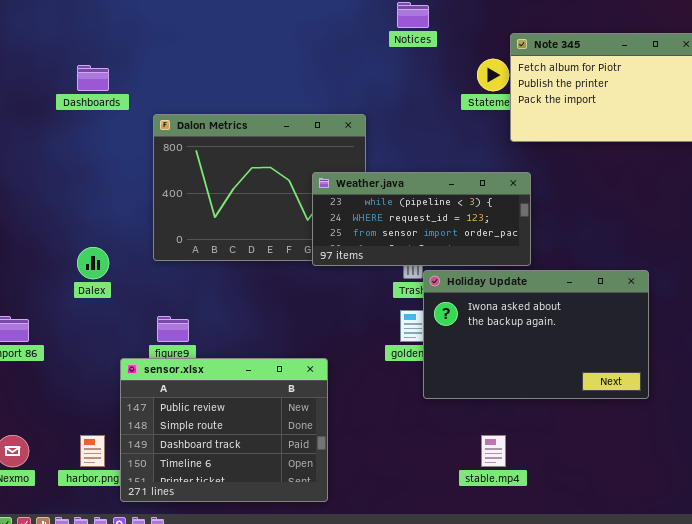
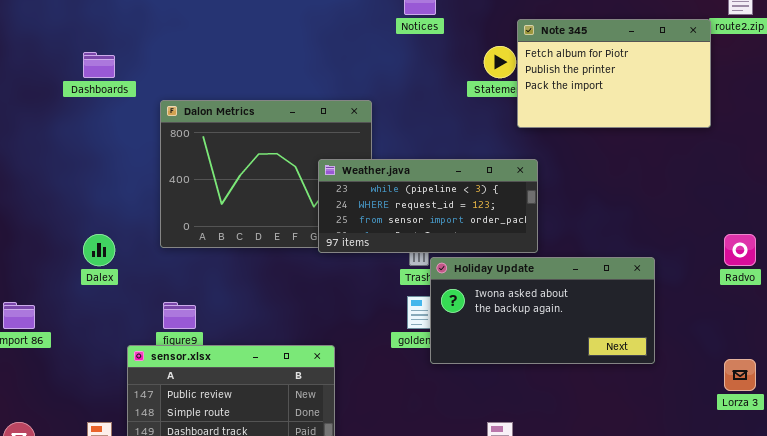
Holiday Update: [423,270,649,399] -> [430,257,655,364], resized

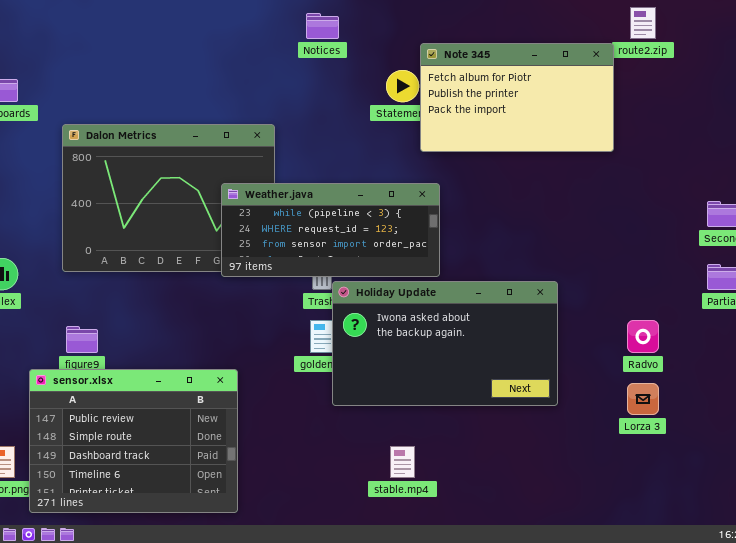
Radvo: [724,234,756,266] -> [627,320,659,353], moved
Holiday Update: [430,257,655,364] -> [332,281,558,406], resized

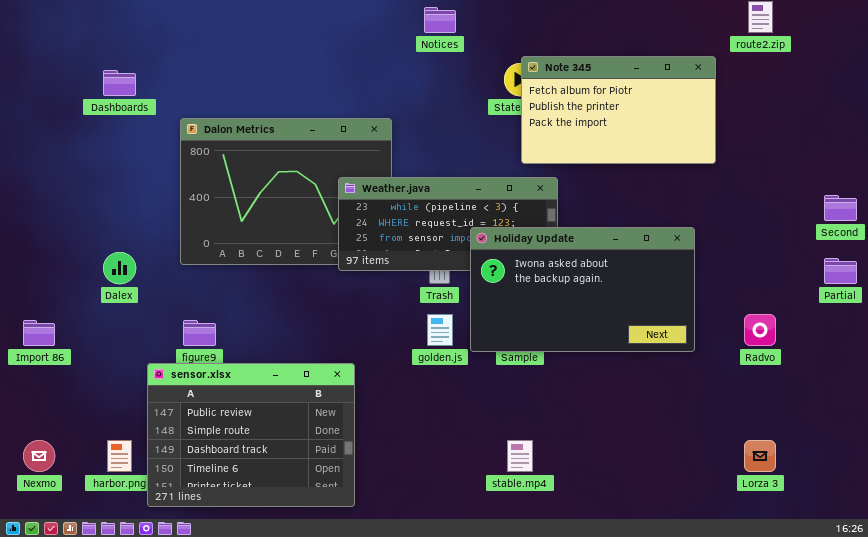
Note 345: [420,43,614,152] -> [521,56,716,164], moved
Holiday Update: [332,281,558,406] -> [470,227,695,352], moved
Lorza 3: [627,383,659,415] -> [744,440,776,472], moved

